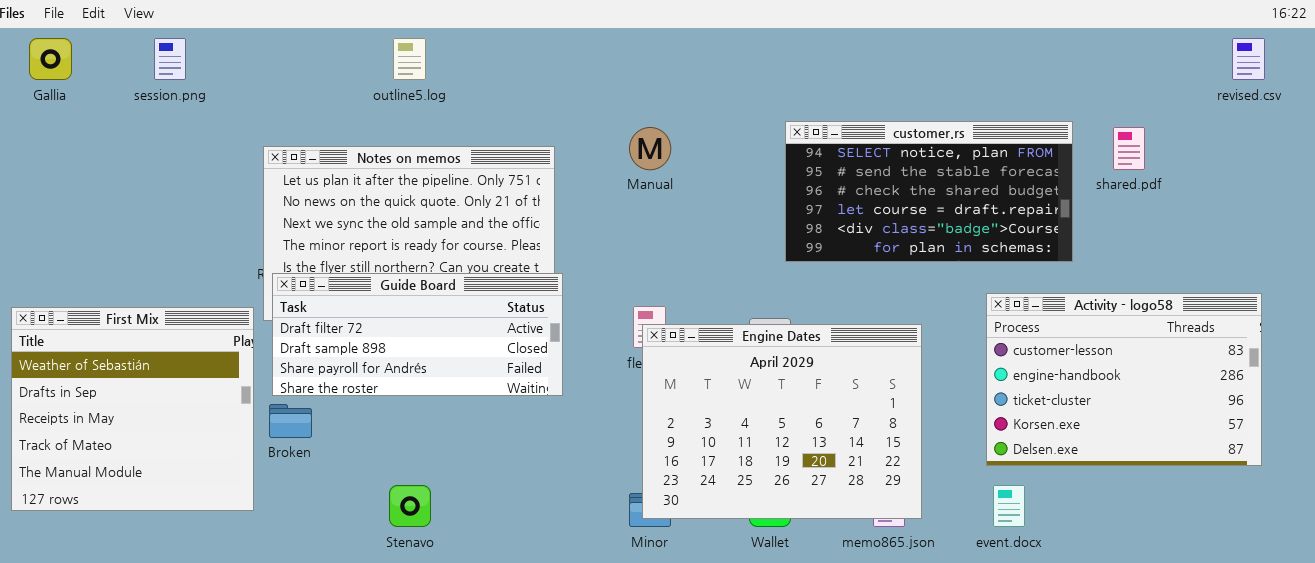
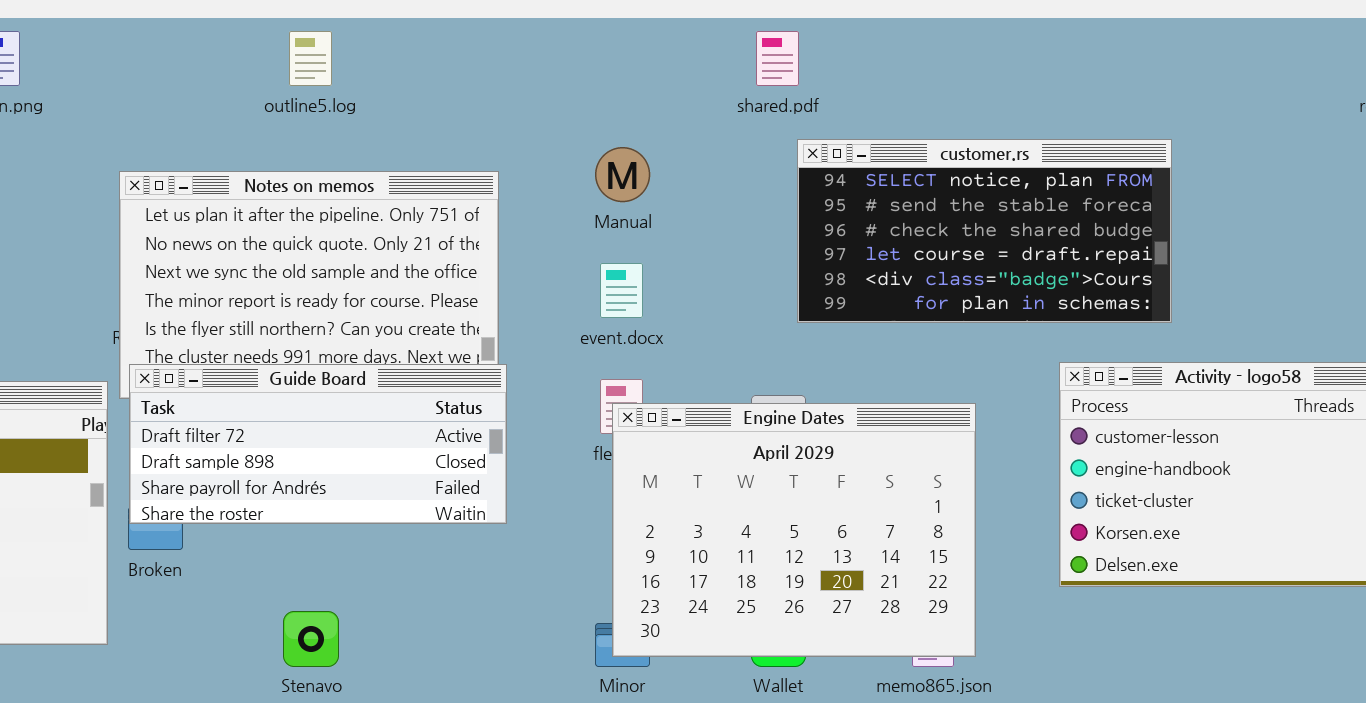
shared.pdf: [1113,127,1145,170] -> [756,31,799,86], moved
Guide Board: [272,273,563,396] -> [129,364,507,524], moved
event.docx: [993,485,1025,527] -> [600,263,643,318], moved

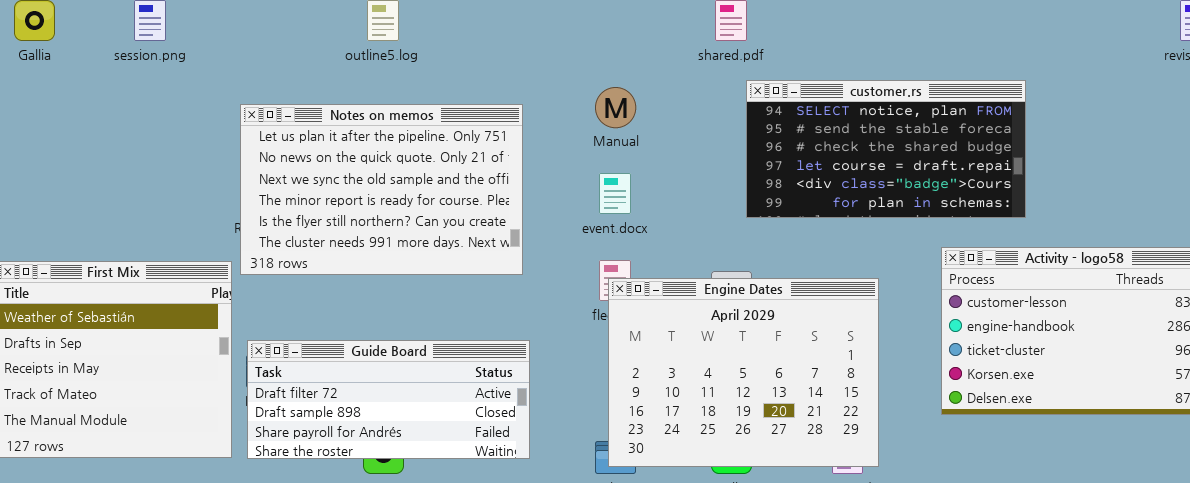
Guide Board: [129,364,507,524] -> [247,340,530,459], moved

